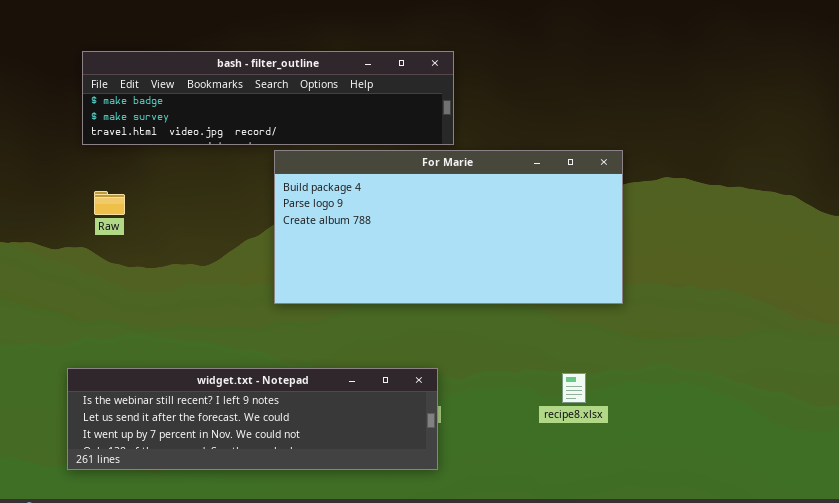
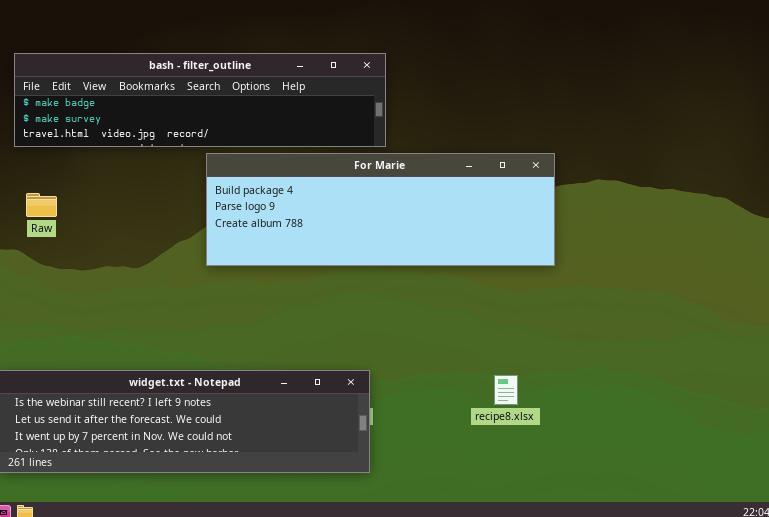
For Marie: [274,150,623,304] -> [206,153,555,266], resized

